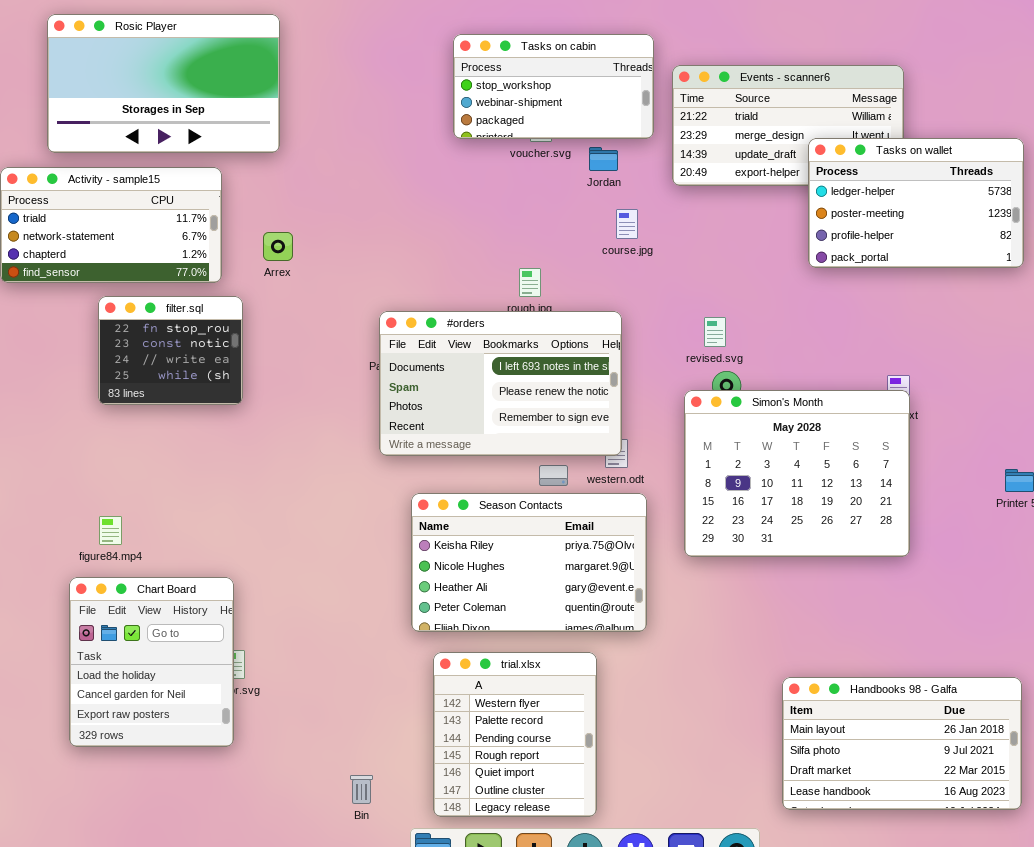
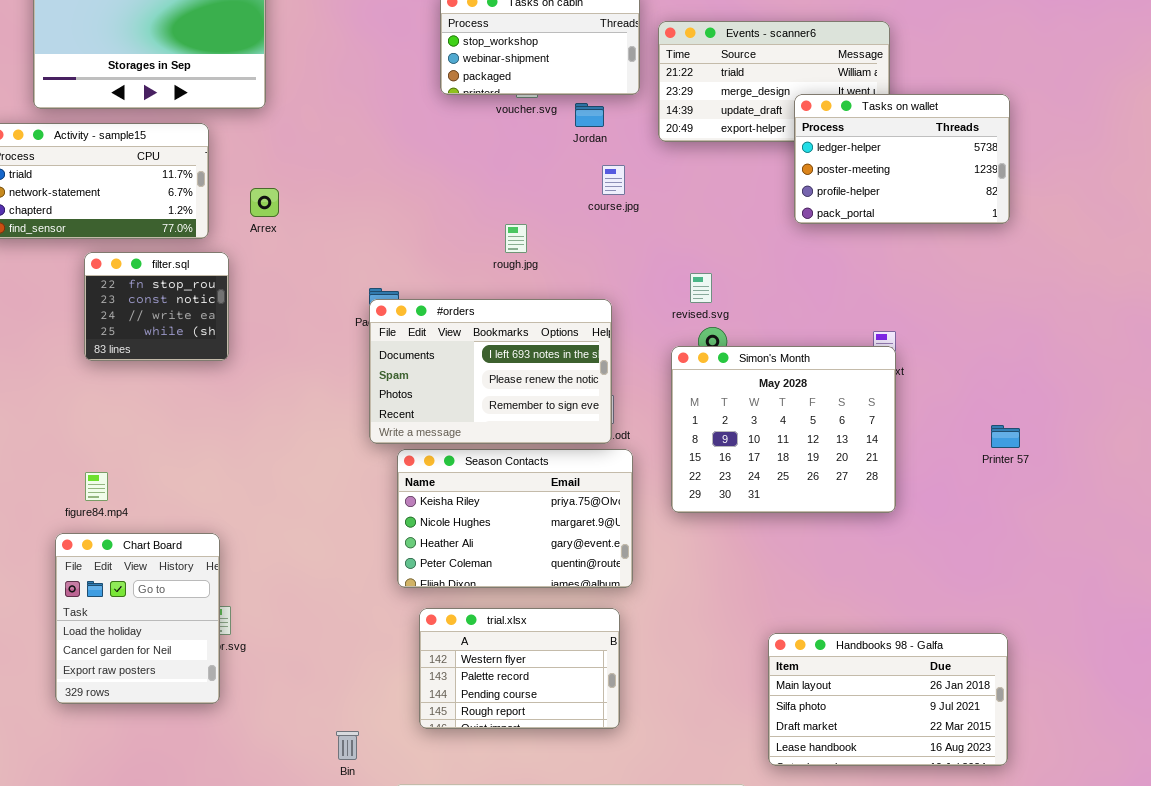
#orders: [379,311,622,456] -> [369,299,612,444], moved
trial.xlsx: [433,652,597,817] -> [419,608,620,729], resized

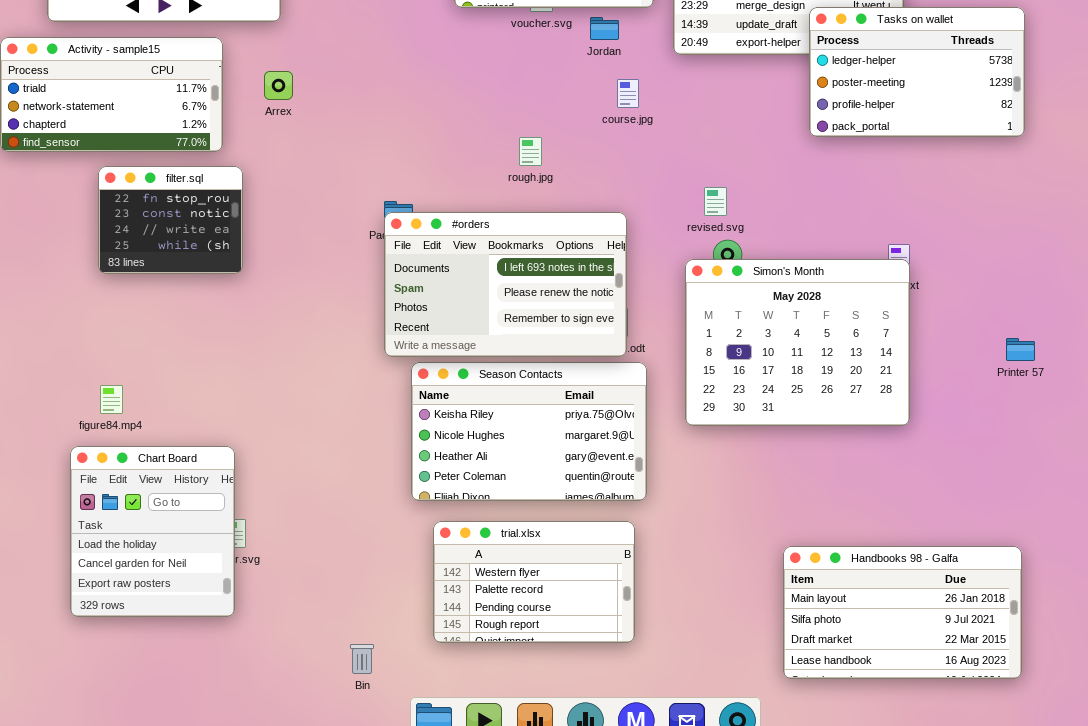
Arrex: [250,188,279,217] -> [264,71,293,100], moved

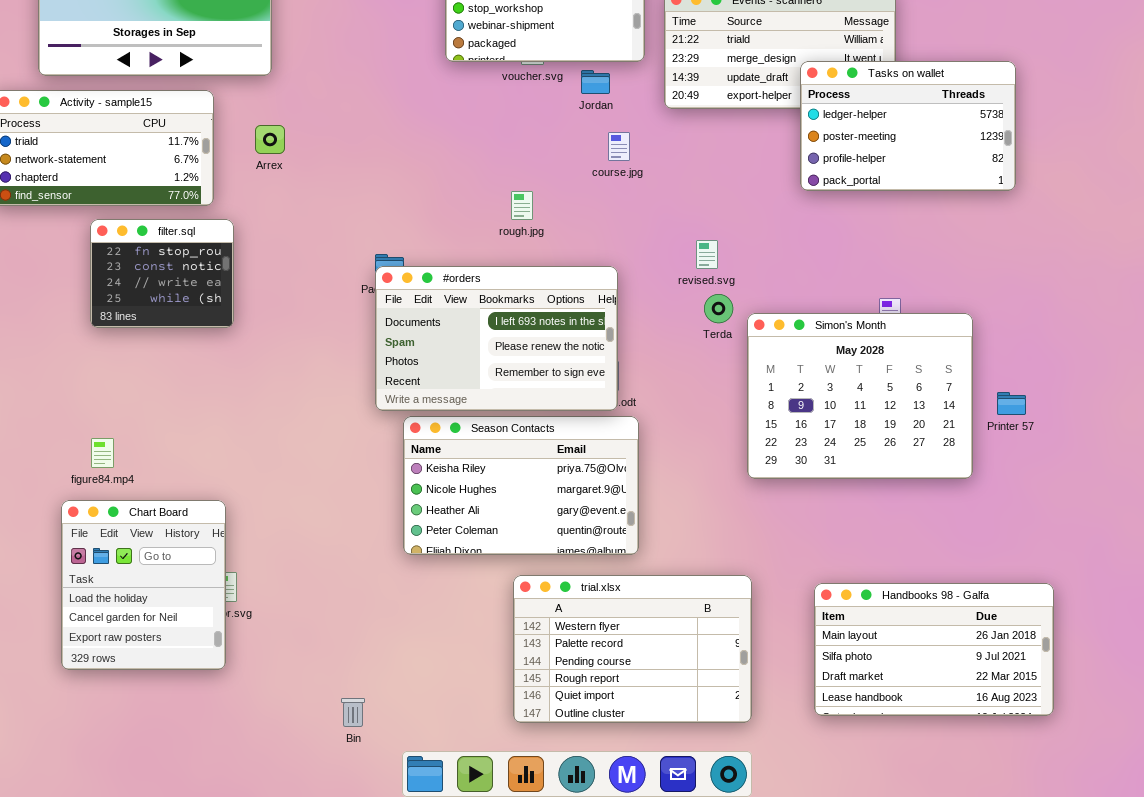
Simon's Month: [685,259,910,426] -> [747,313,973,479], moved
trial.xlsx: [433,521,635,643] -> [513,575,752,723], moved, resized
Handbooks 98 - Galfa: [783,546,1022,679] -> [814,583,1054,716], moved

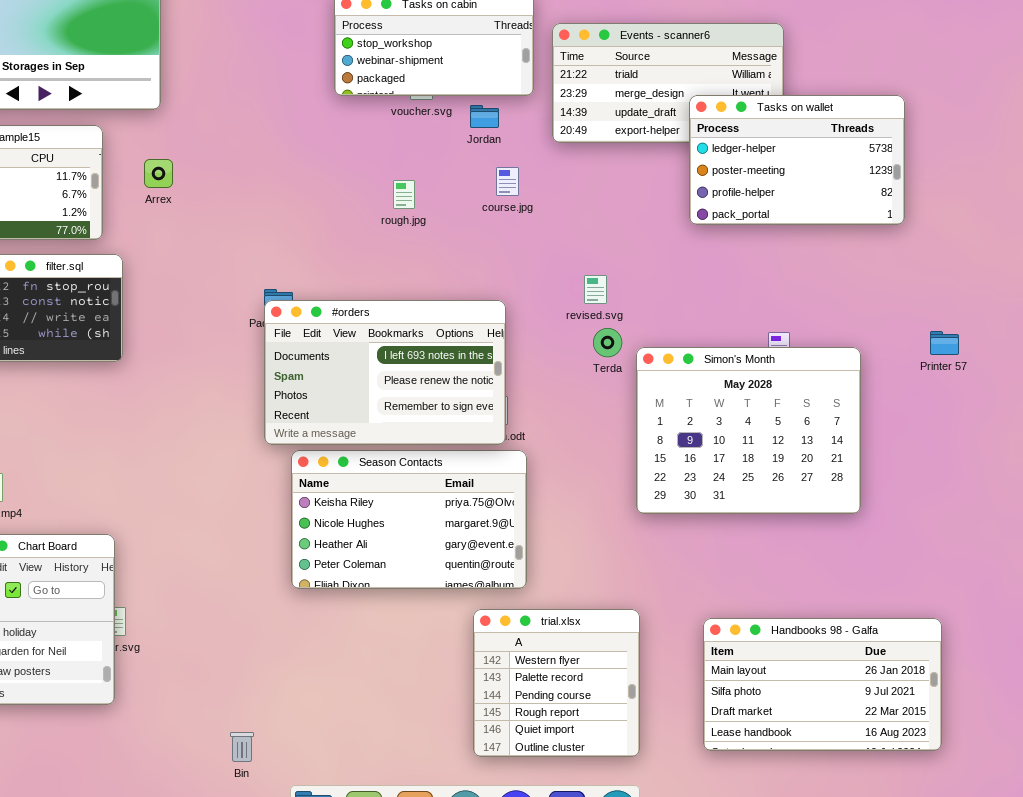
rough.jpg: [511,191,533,220] -> [393,180,415,209], moved
Printer 57: [997,392,1026,415] -> [930,331,959,355], moved
trial.xlsx: [513,575,752,723] -> [473,609,640,757], resized

